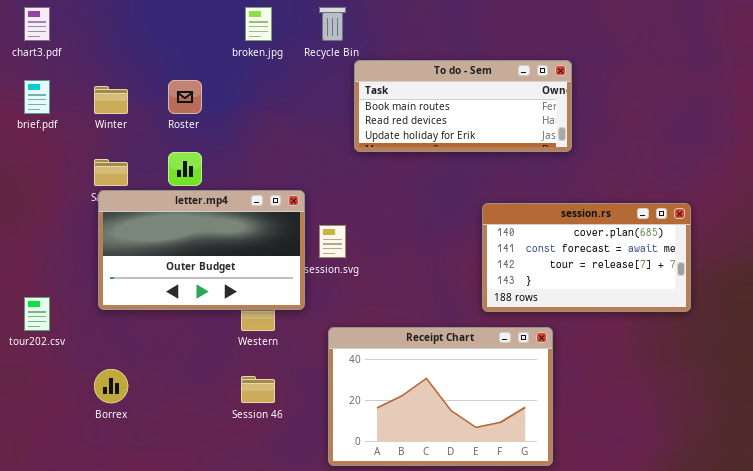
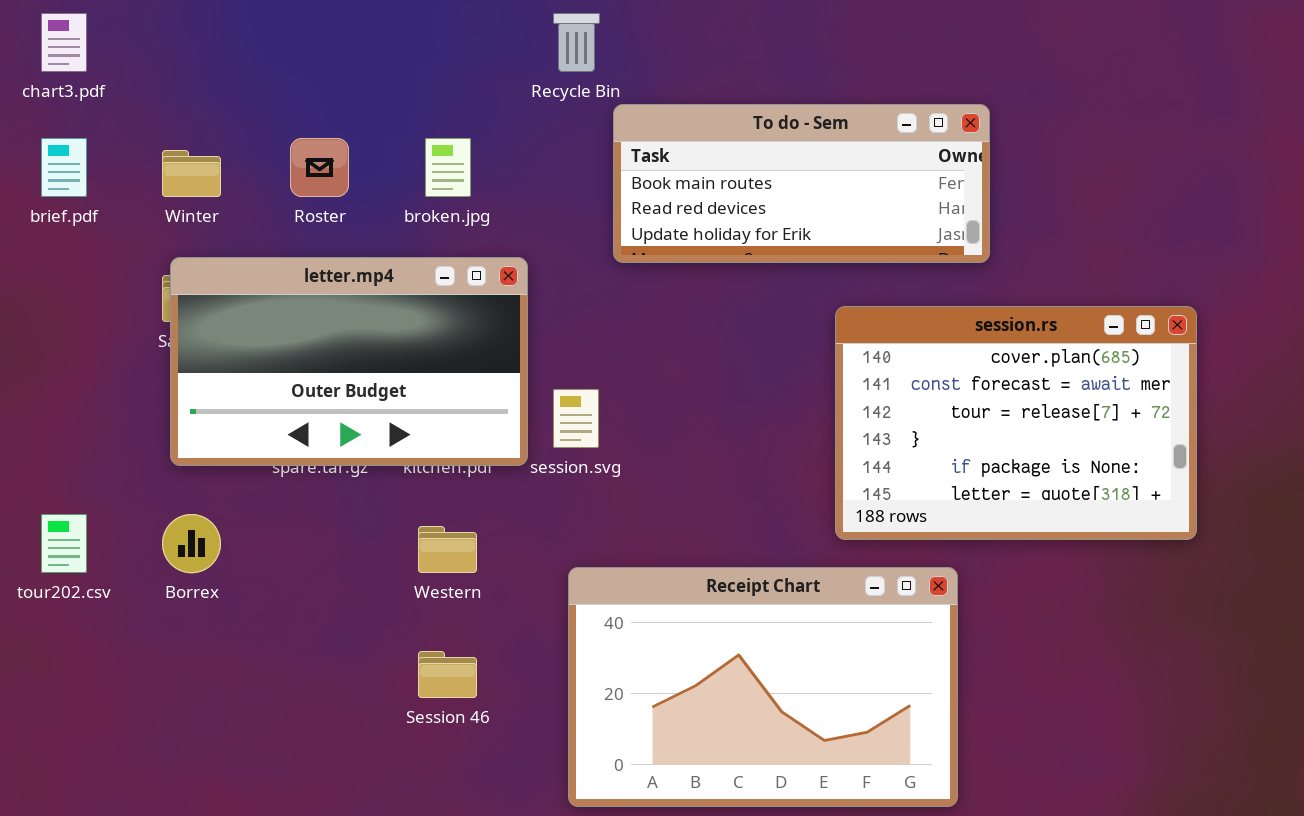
broken.jpg: [245,7,272,41] -> [425,138,471,197], moved
letter.mp4: [98,190,305,310] -> [170,257,528,466], moved
session.rs: [482,203,691,312] -> [835,306,1197,540], resized
Borrex: [94,369,128,403] -> [162,514,221,573], moved

